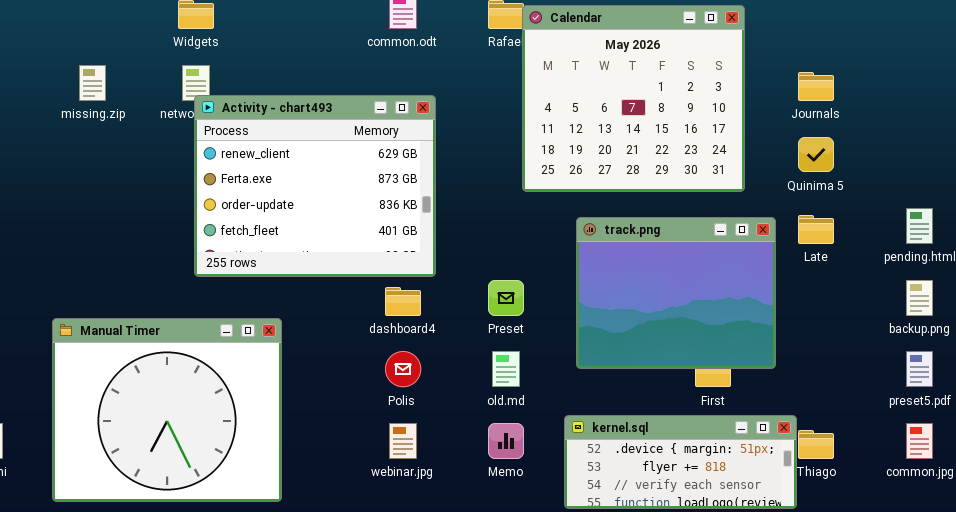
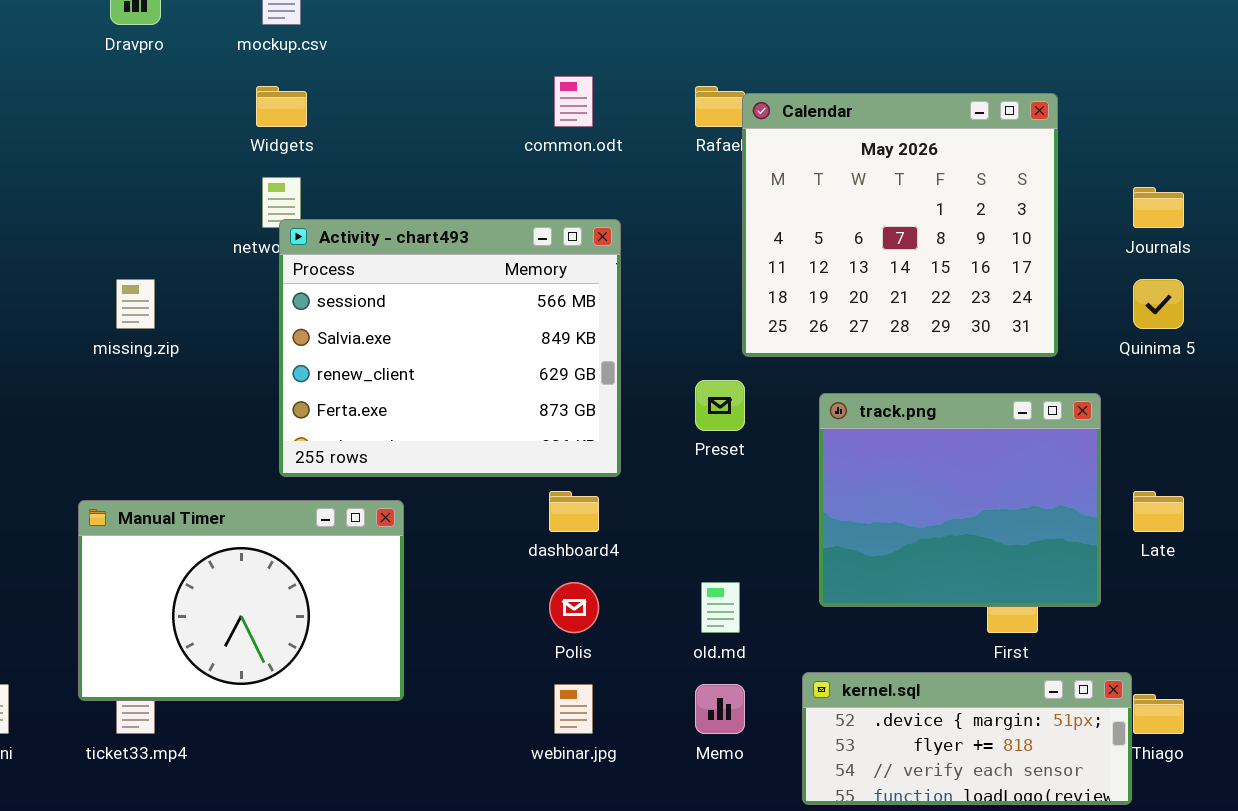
missing.zip: [79,65,106,101] -> [116,279,155,329], moved
Activity - chart493: [194,95,436,277] -> [279,219,621,477], scrolled up 2 rows
Late: [798,215,834,244] -> [1133,491,1184,532], moved
Preset: [488,280,524,316] -> [695,380,745,431], moved
Manual Timer: [52,318,282,502] -> [78,500,404,701], moved, resized

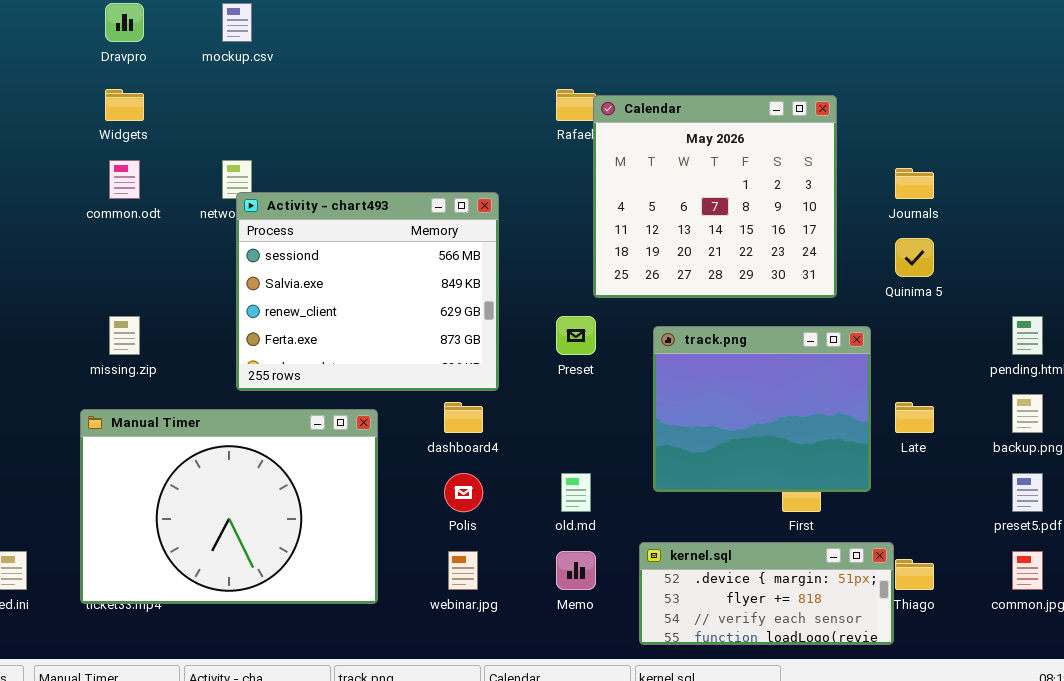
common.odt: [554,76,593,127] -> [109,160,140,199], moved
Widgets: [256,86,307,127] -> [105,89,144,121], moved
missing.zip: [116,279,155,329] -> [109,316,140,355], moved
Manual Timer: [78,500,404,701] -> [80,409,378,604], resized

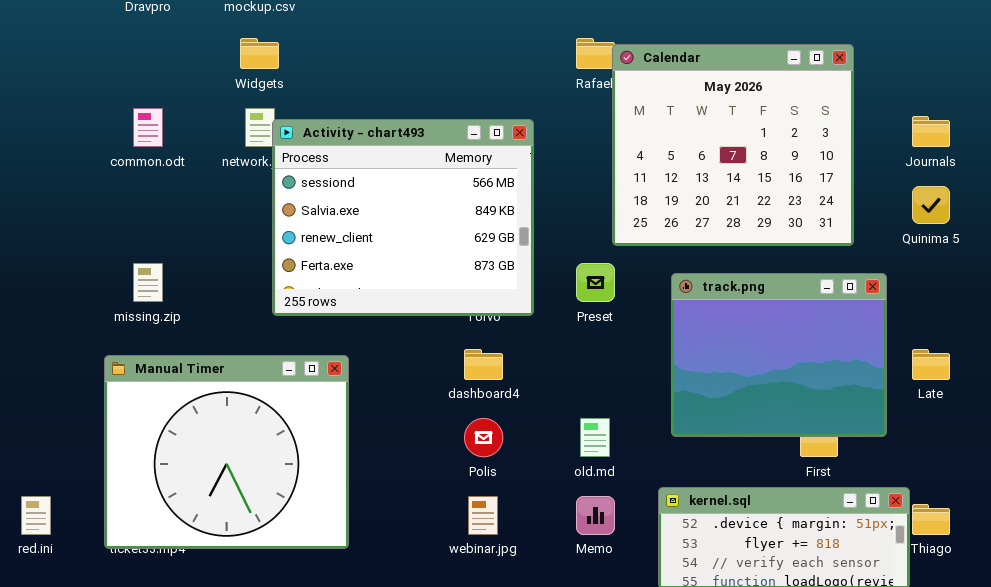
Widgets: [105,89,144,121] -> [240,38,279,69], moved
Activity - chart493: [236,192,499,391] -> [272,119,534,316], moved
Manual Timer: [80,409,378,604] -> [104,355,349,549], resized

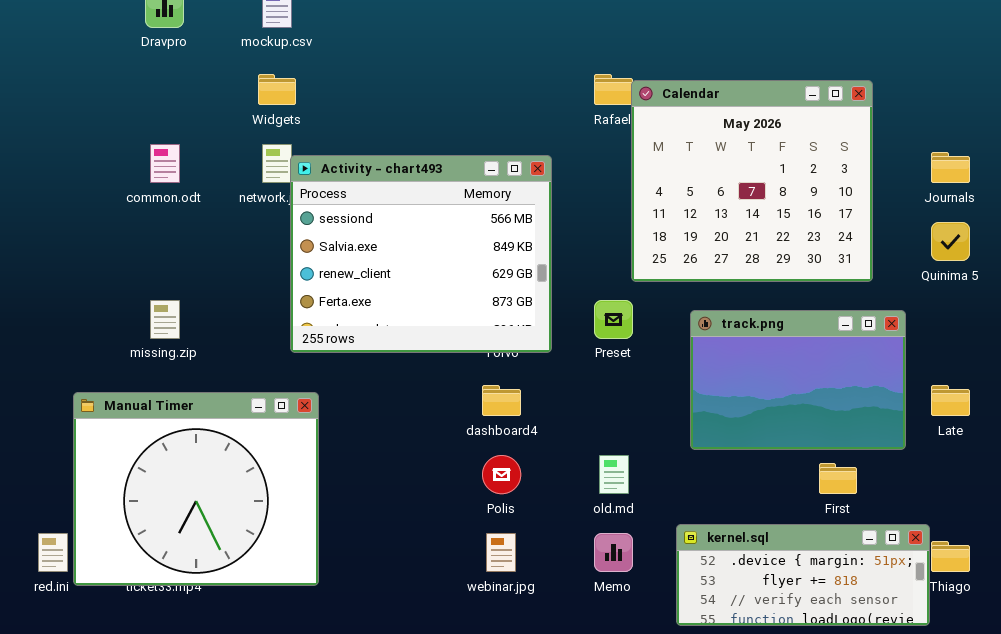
track.png: [671,273,887,437] -> [690,310,906,450], resized
Manual Timer: [104,355,349,549] -> [73,392,319,586], moved

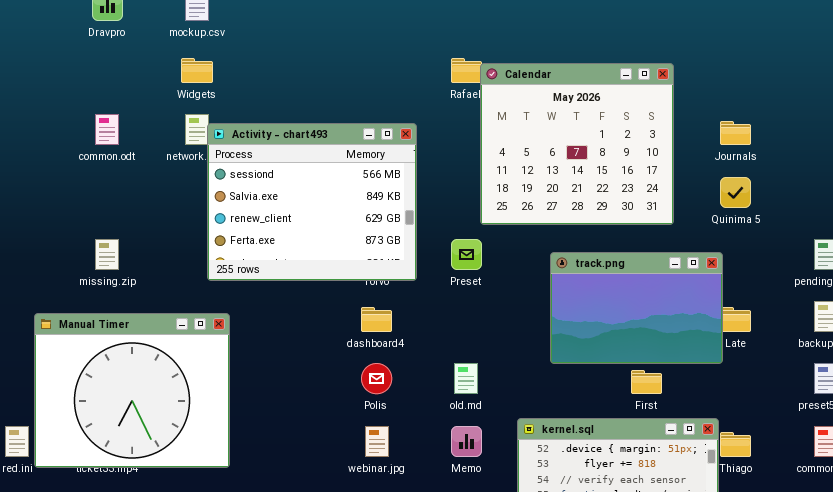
track.png: [690,310,906,450] -> [550,252,723,364], moved

